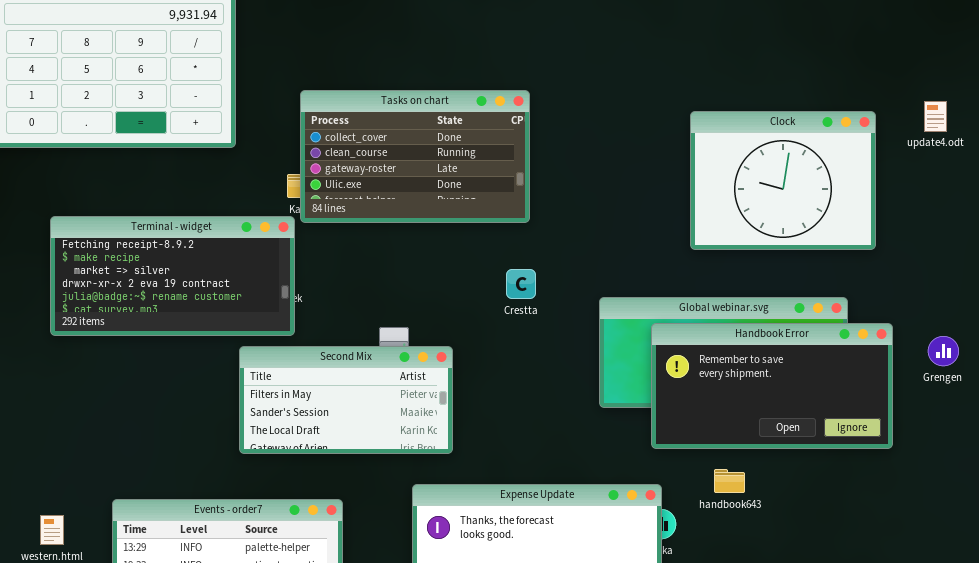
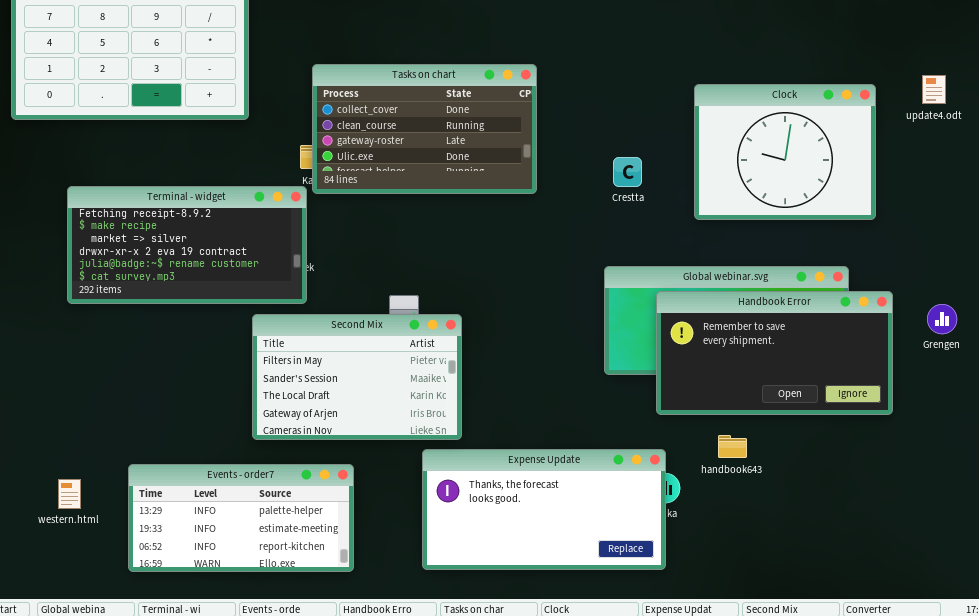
Crestta: [506,269,536,299] -> [613,157,642,187], moved
Second Mix: [239,346,453,454] -> [252,314,462,440], resized

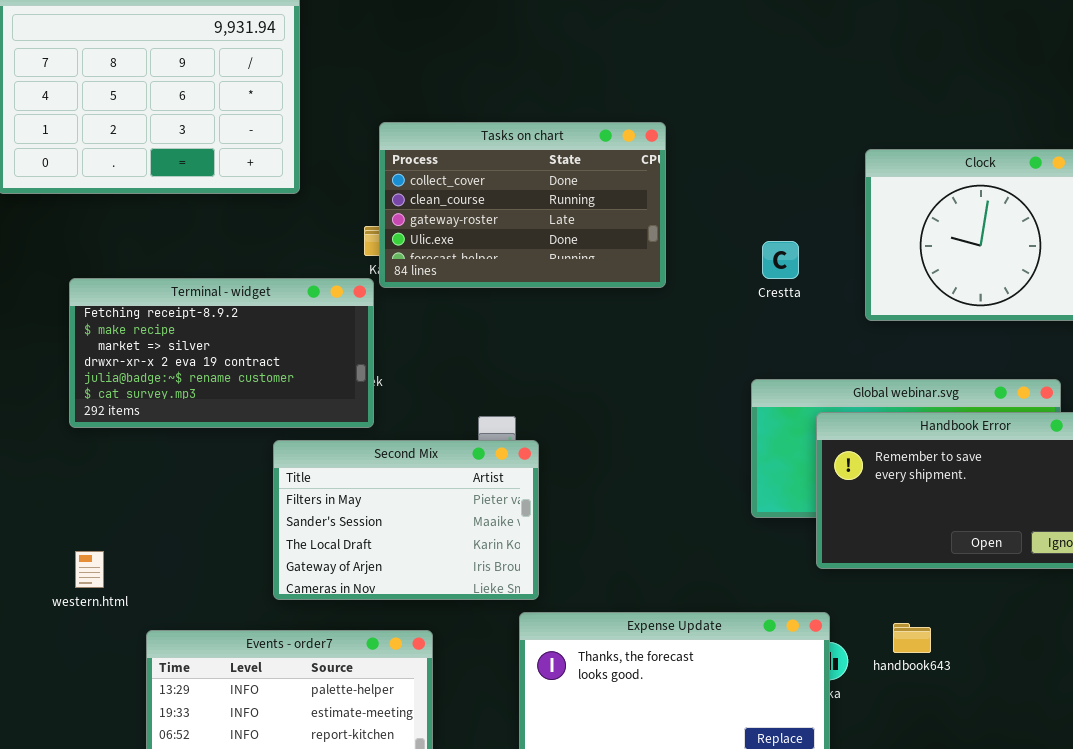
Second Mix: [252,314,462,440] -> [273,440,539,600], moved
handbook643: [718,435,747,458] -> [893,623,931,653], moved
western.html: [58,479,81,509] -> [75,551,104,588], moved

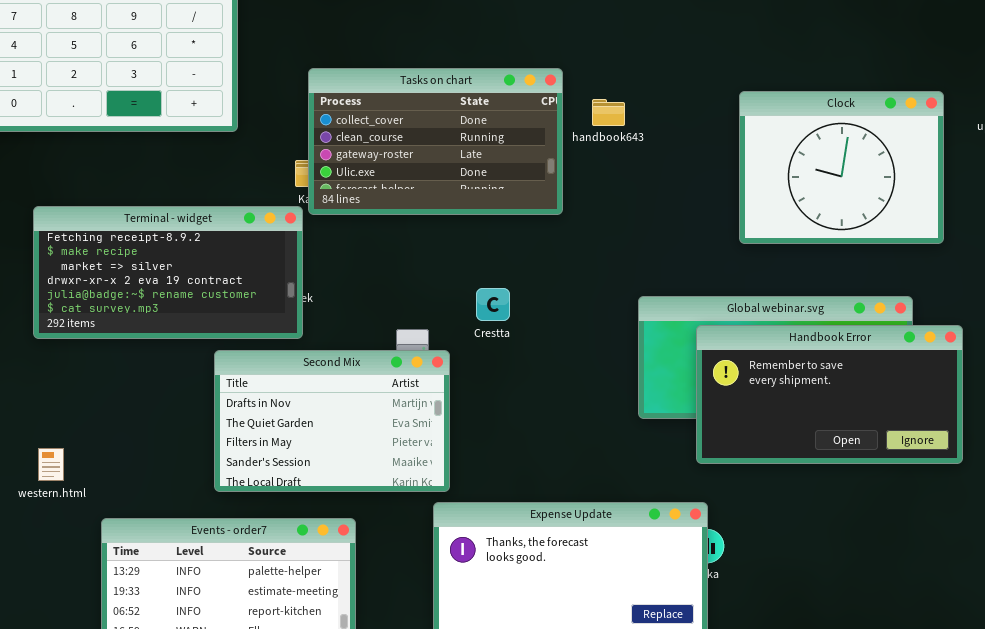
Crestta: [762,241,799,279] -> [476,288,510,321], moved
Second Mix: [273,440,539,600] -> [214,350,450,492], scrolled up 2 rows
handbook643: [893,623,931,653] -> [592,99,625,126], moved

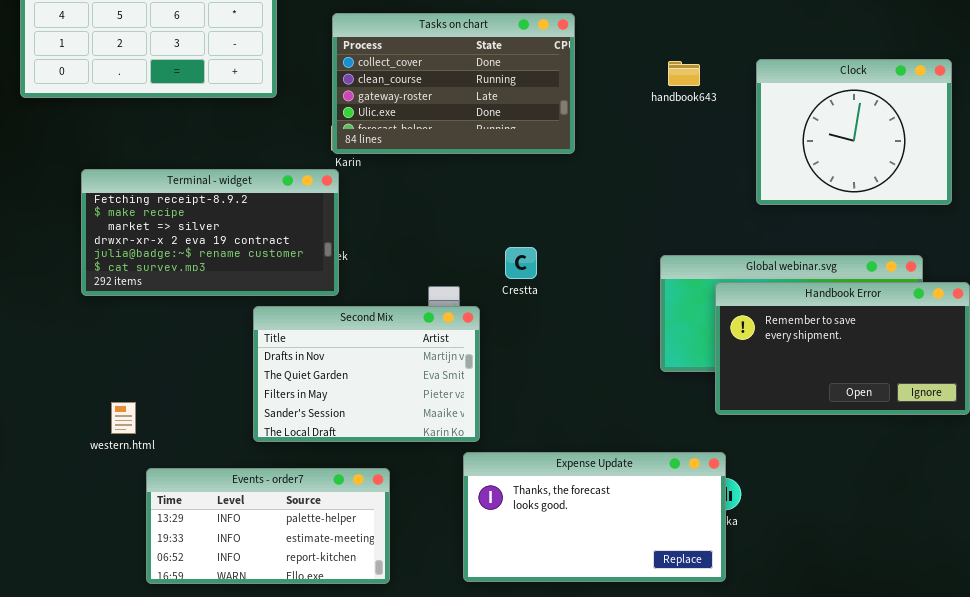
Tasks on chart: [308,68,563,215] -> [332,13,575,154], moved
handbook643: [592,99,625,126] -> [668,61,700,86], moved
western.html: [38,448,64,481] -> [111,402,136,434], moved

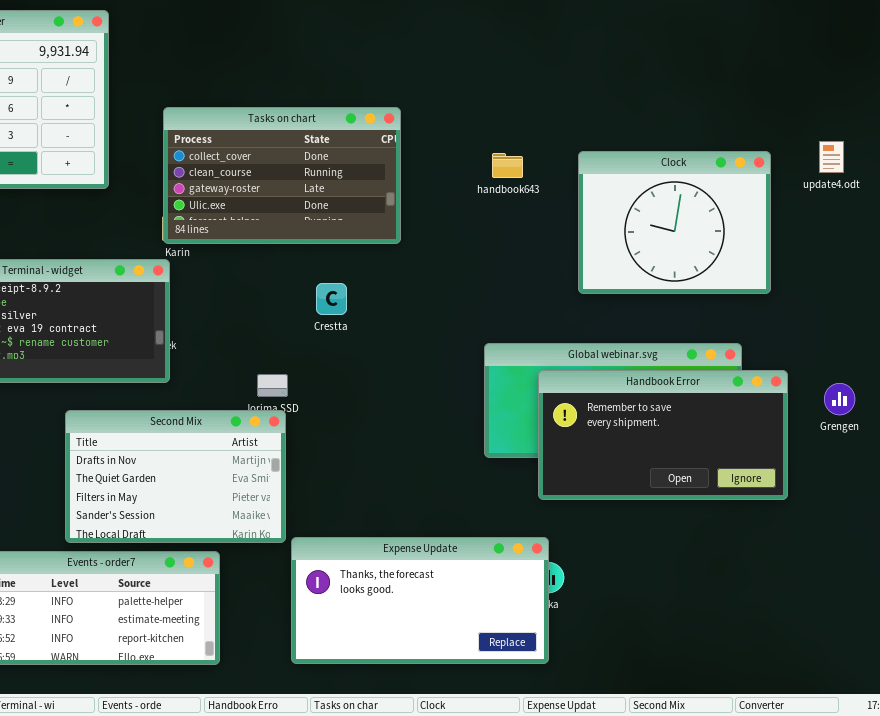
Crestta: [505,247,537,279] -> [316,283,347,315], moved
Second Mix: [253,306,480,442] -> [65,410,286,543], moved

